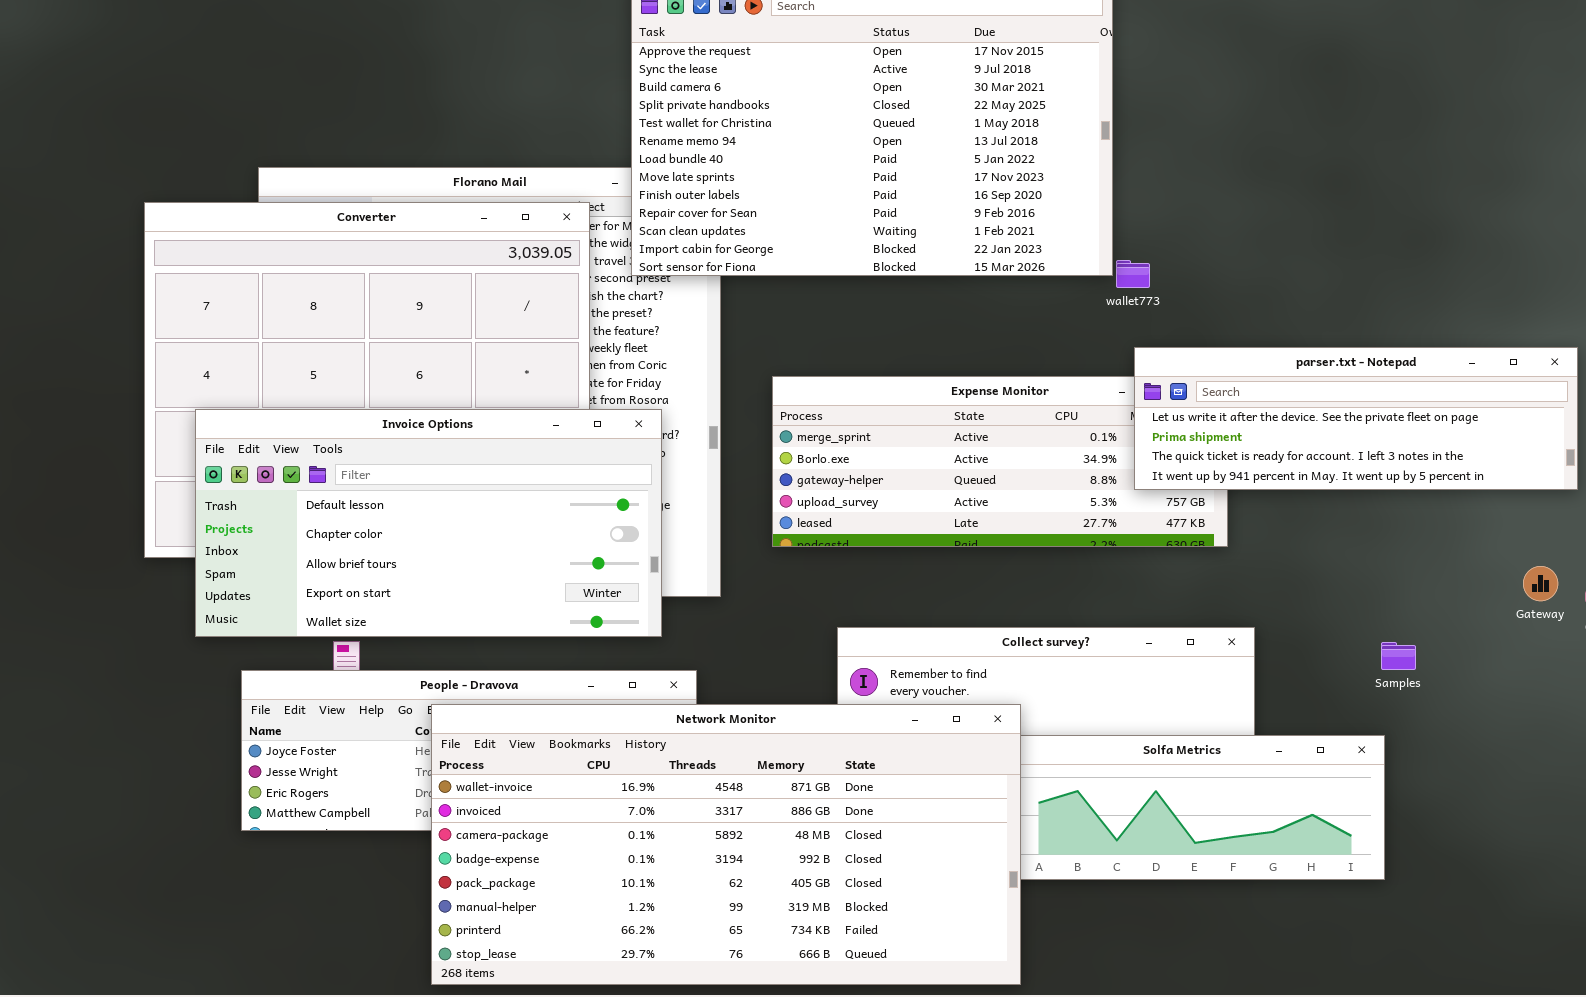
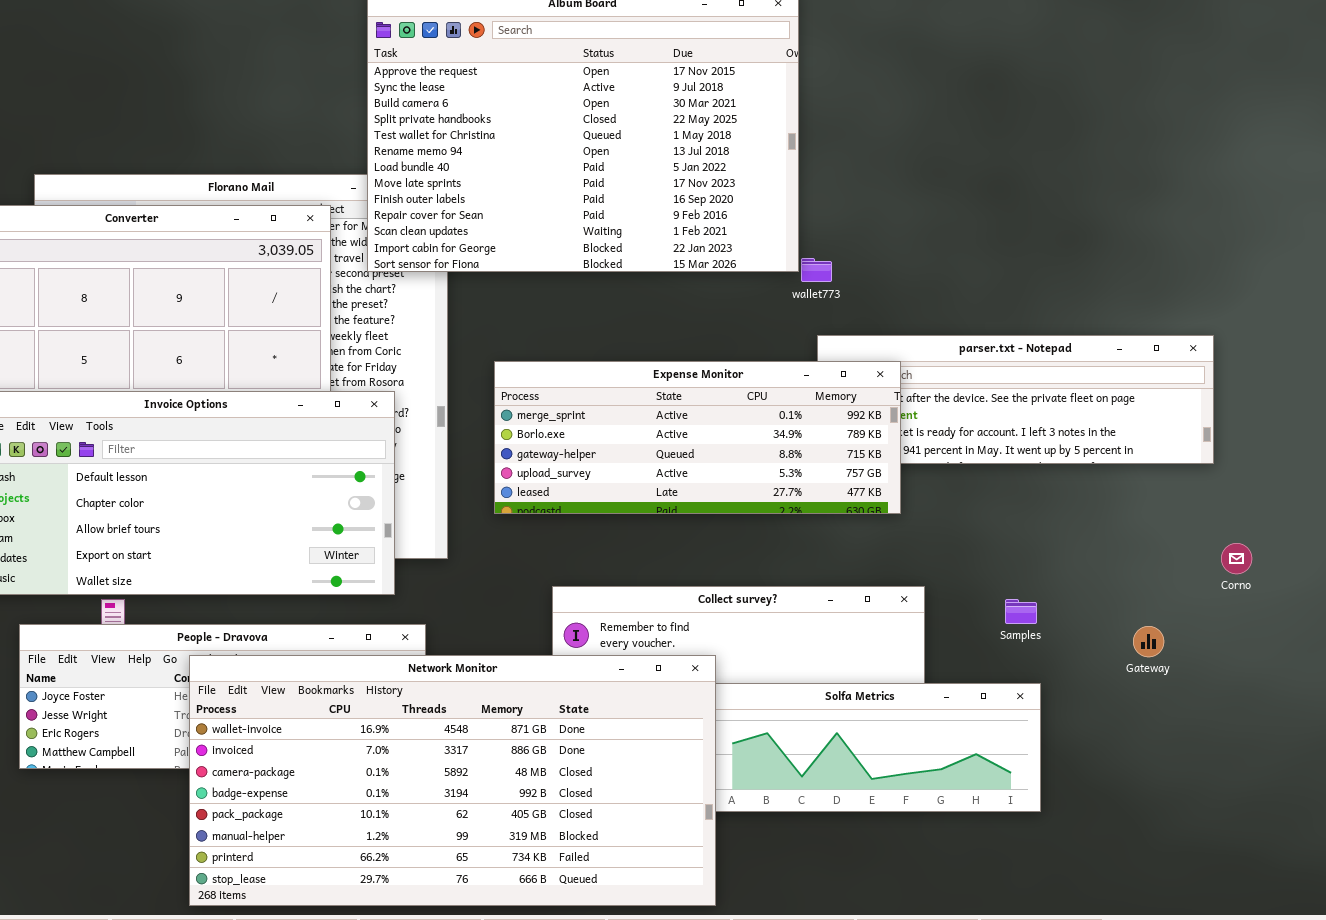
Expense Monitor: [772,376,1228,547] -> [494,361,901,514], raised
Gateway: [1523,566,1558,601] -> [1133,626,1164,657], moved
Samples: [1381,642,1416,670] -> [1005,599,1037,624], moved

